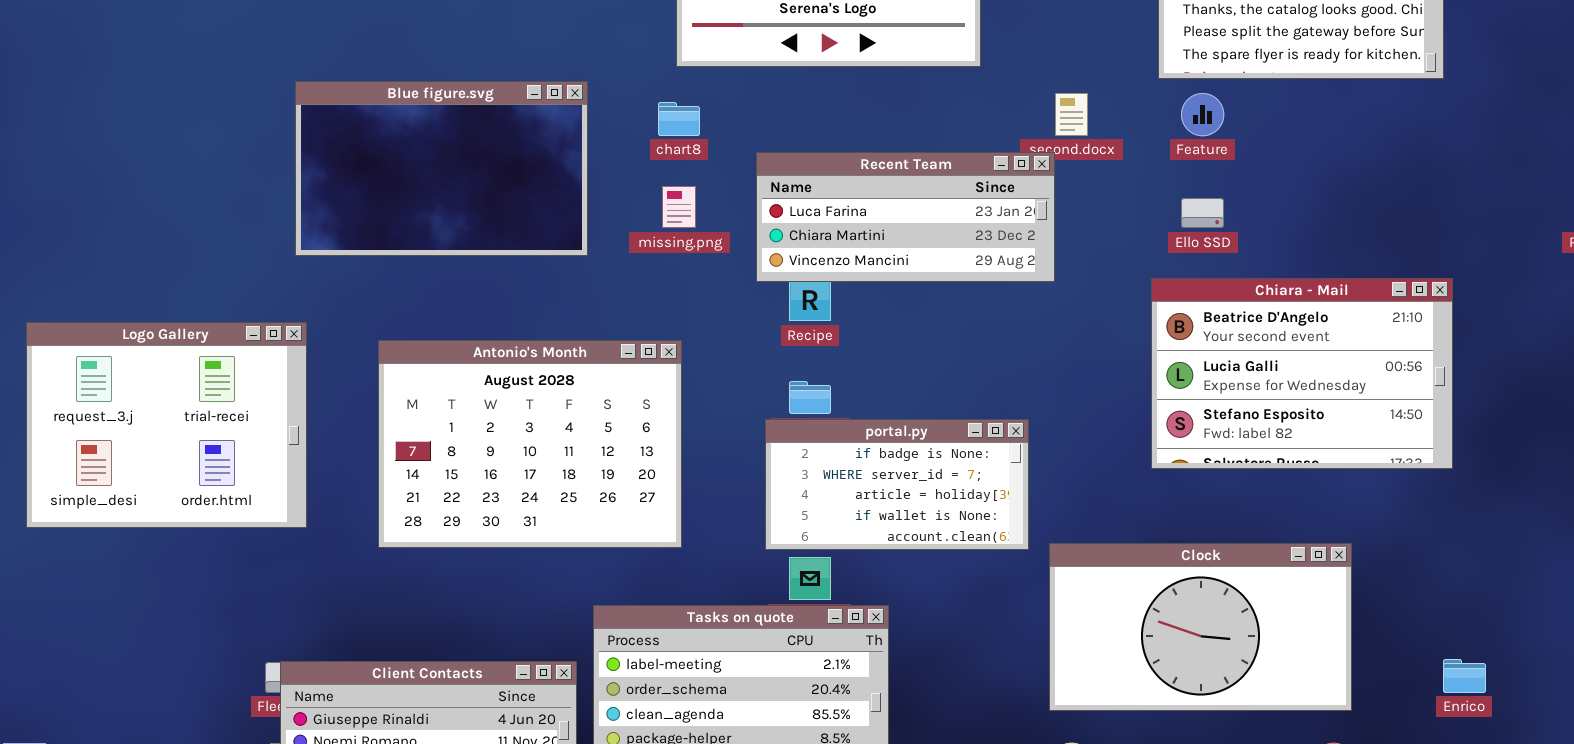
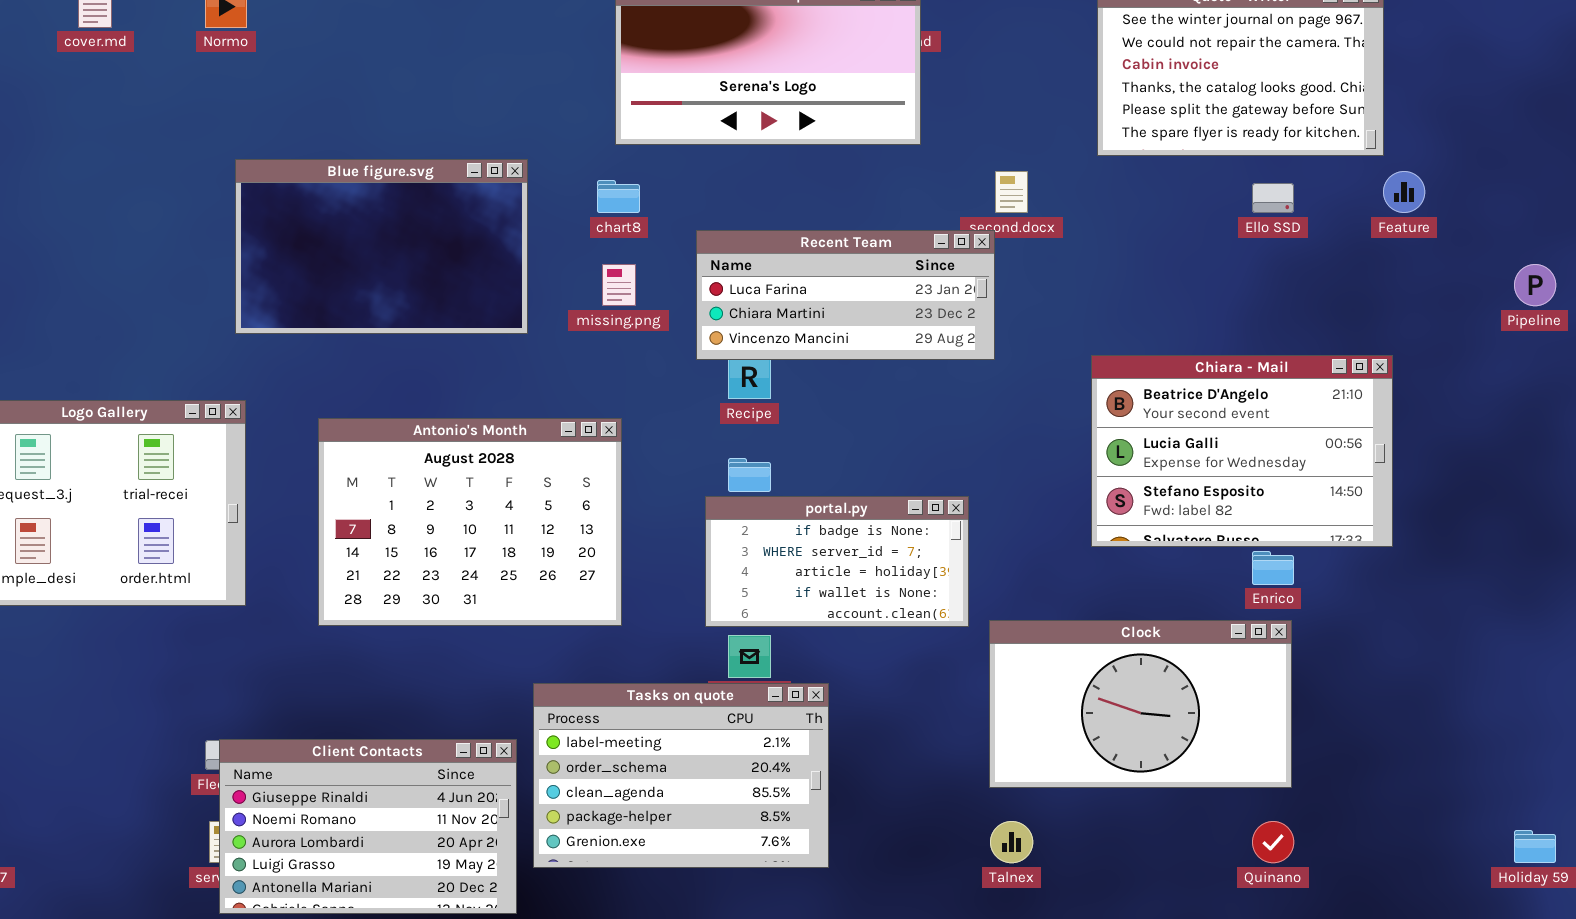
Feature: [1181,93,1224,136] -> [1383,171,1425,213], moved
Ello SSD: [1181,198,1224,228] -> [1252,183,1294,213], moved
Enrico: [1443,659,1486,693] -> [1252,551,1294,585], moved

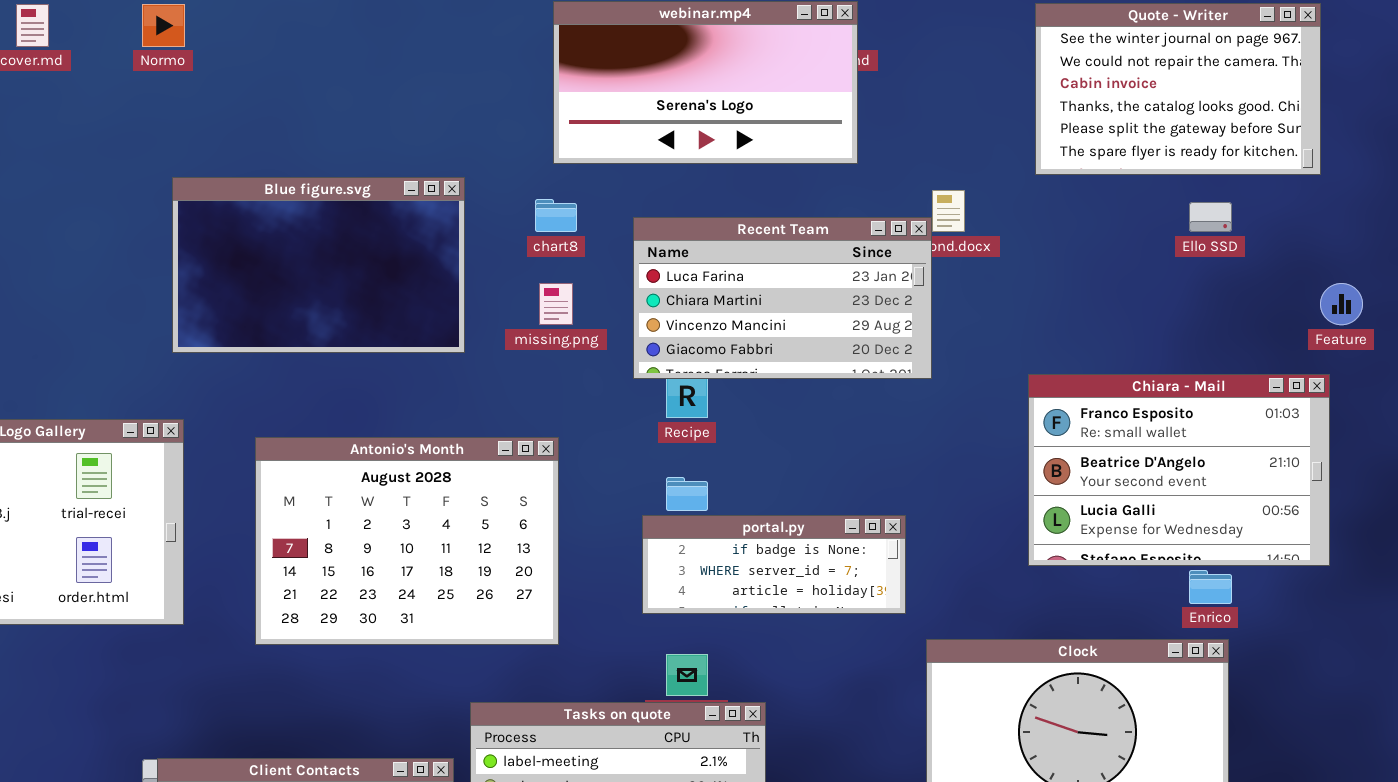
Feature: [1383,171,1425,213] -> [1320,283,1363,325], moved
Recent Team: [696,230,995,360] -> [633,217,932,379], resized
Chiara - Mail: [1091,355,1393,547] -> [1028,374,1330,566], scrolled up 1 row
portal.py: [705,496,969,627] -> [642,515,906,614], resized

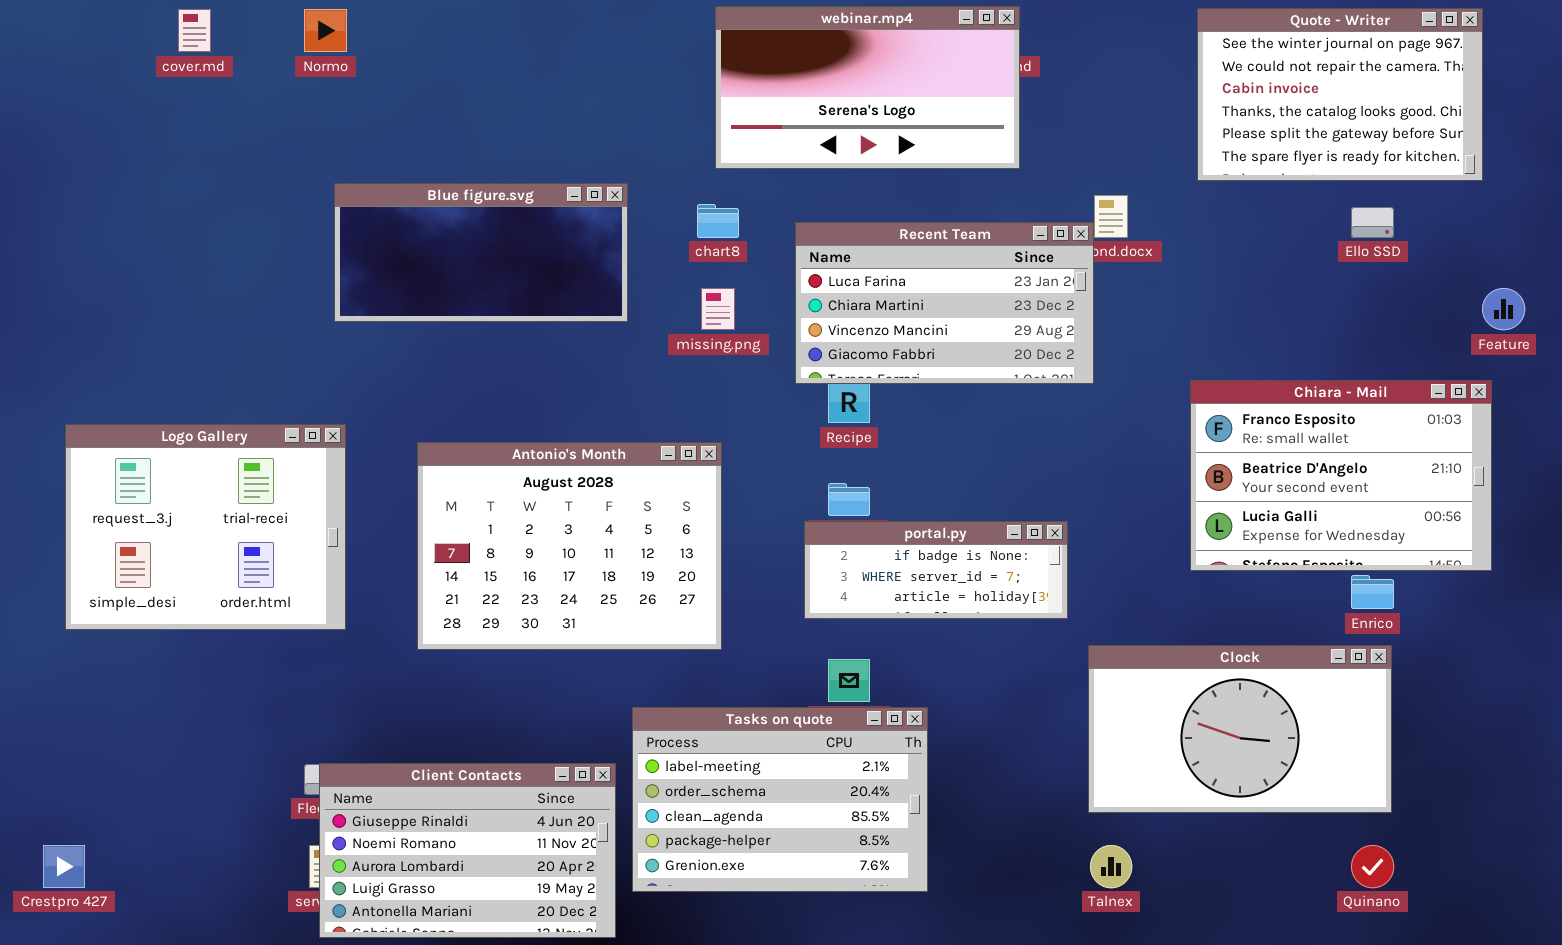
Blue figure.svg: [172,177,465,353] -> [334,183,628,322], resized

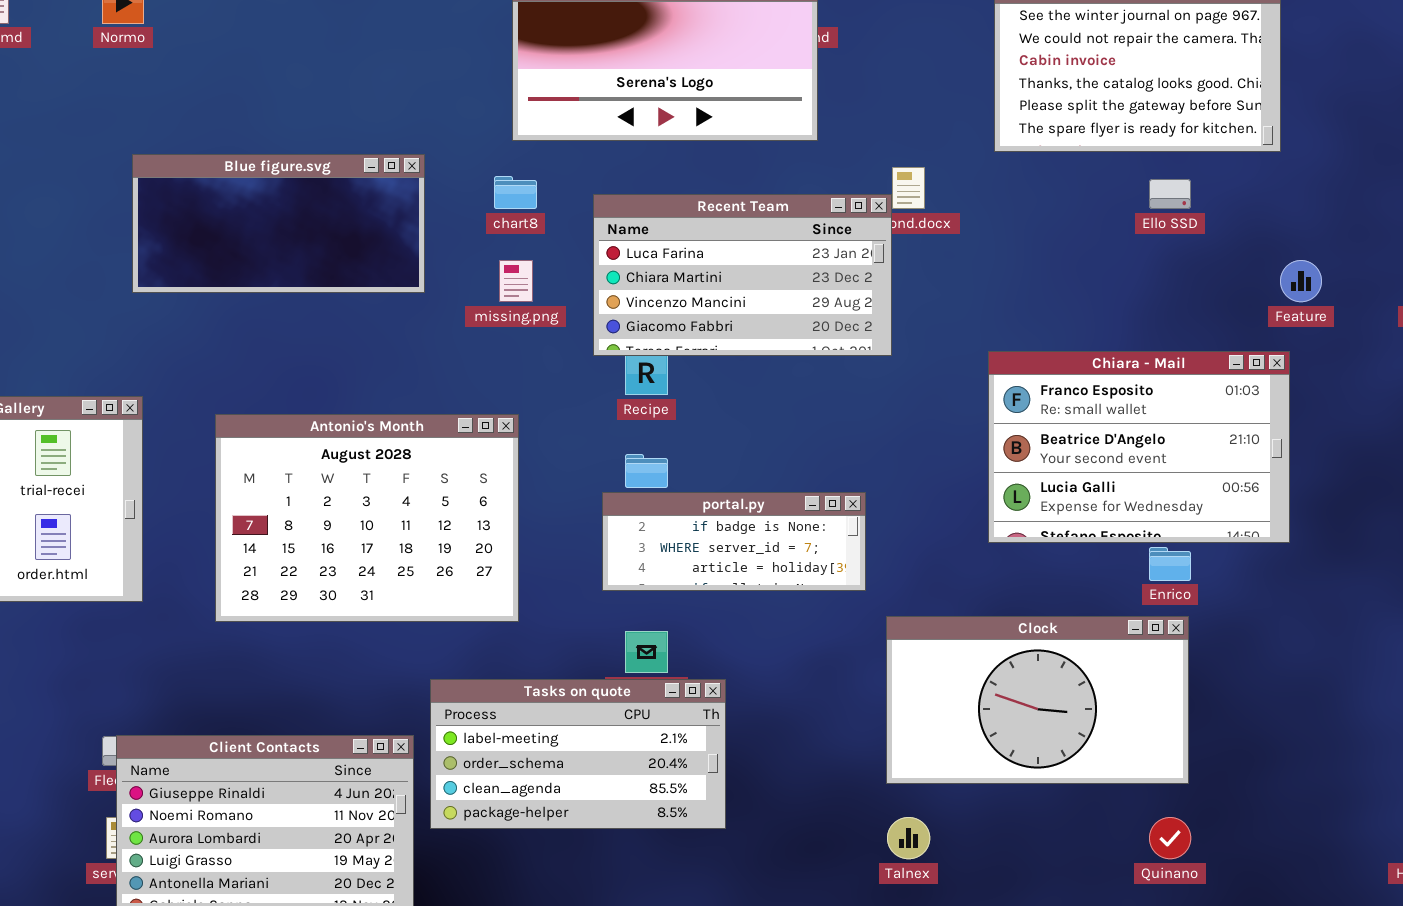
Tasks on quote: [632,707,928,892] -> [430,679,726,829], resized

